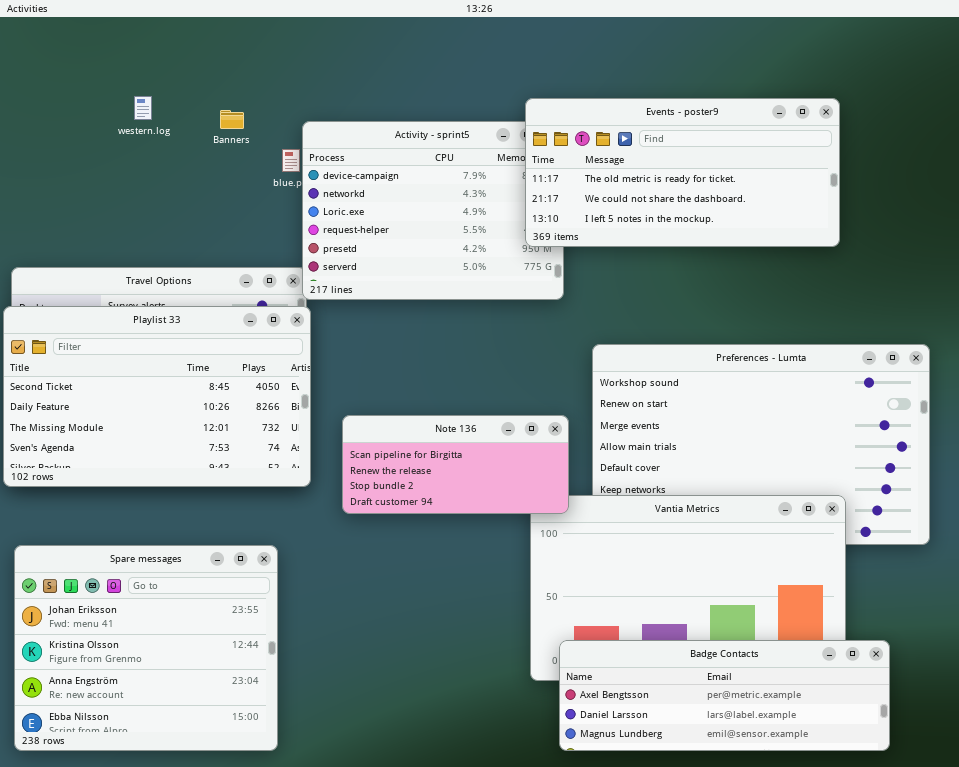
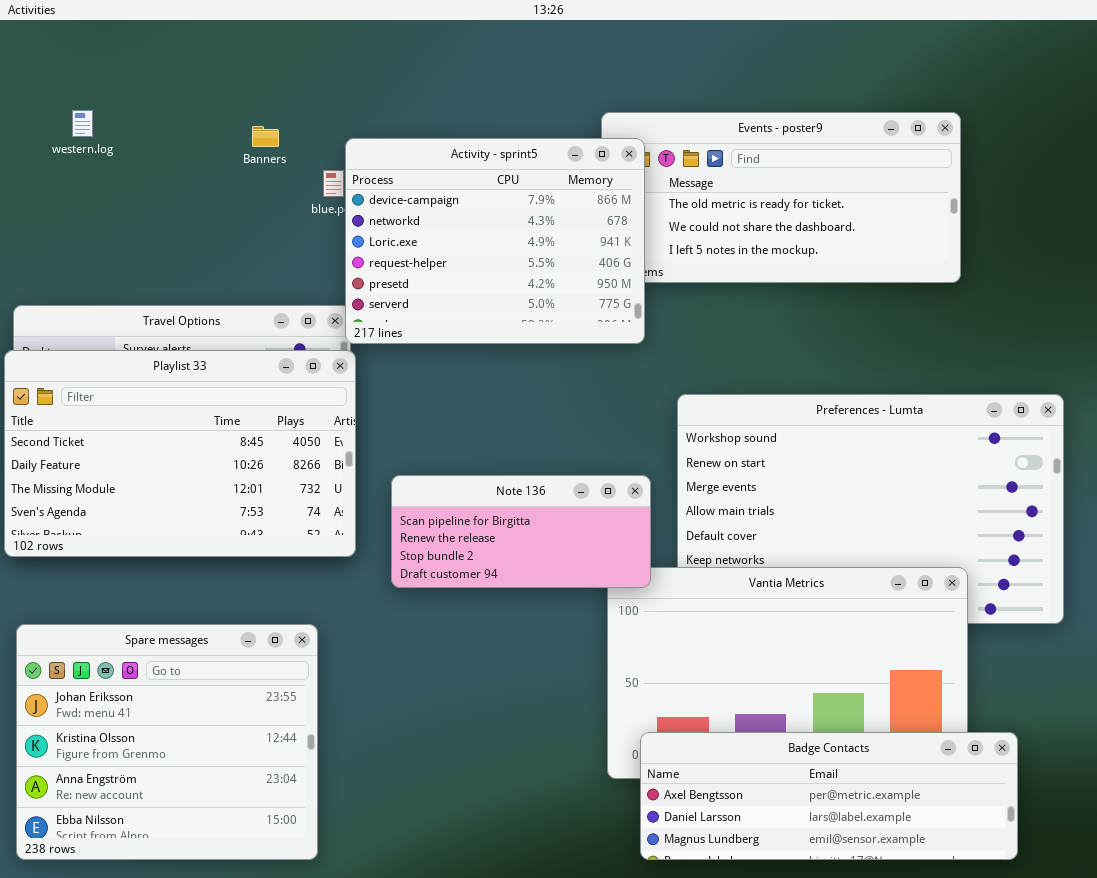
western.log: [134,96,152,120] -> [72,110,93,137], moved
Activity - sprint5: [302,121,564,300] -> [345,138,645,344], raised

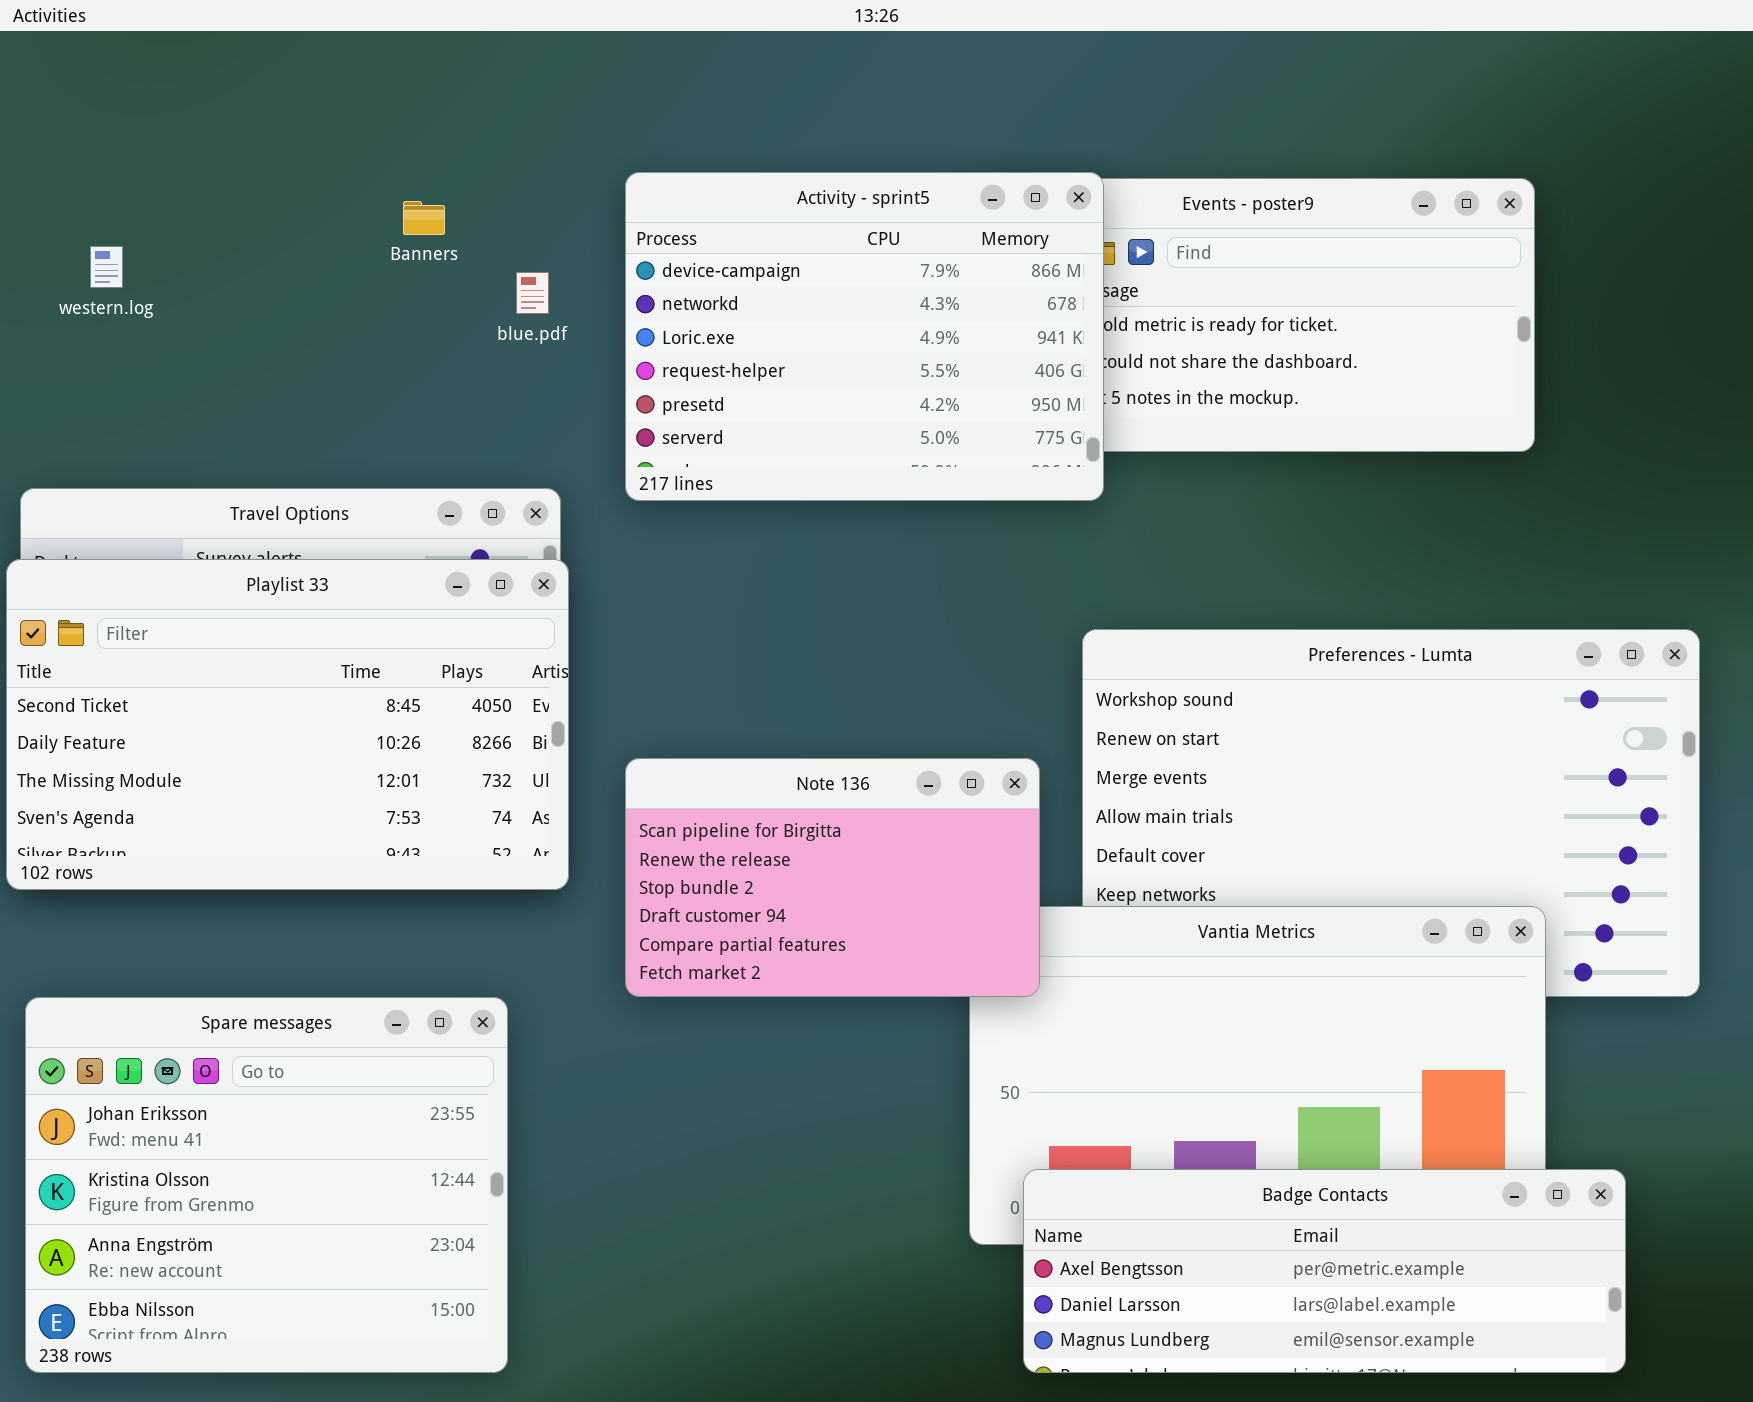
western.log: [72,110,93,137] -> [90,246,123,288], moved
Activity - sprint5: [345,138,645,344] -> [625,172,1104,501], moved
Note 136: [391,475,651,588] -> [625,758,1040,997], resized

